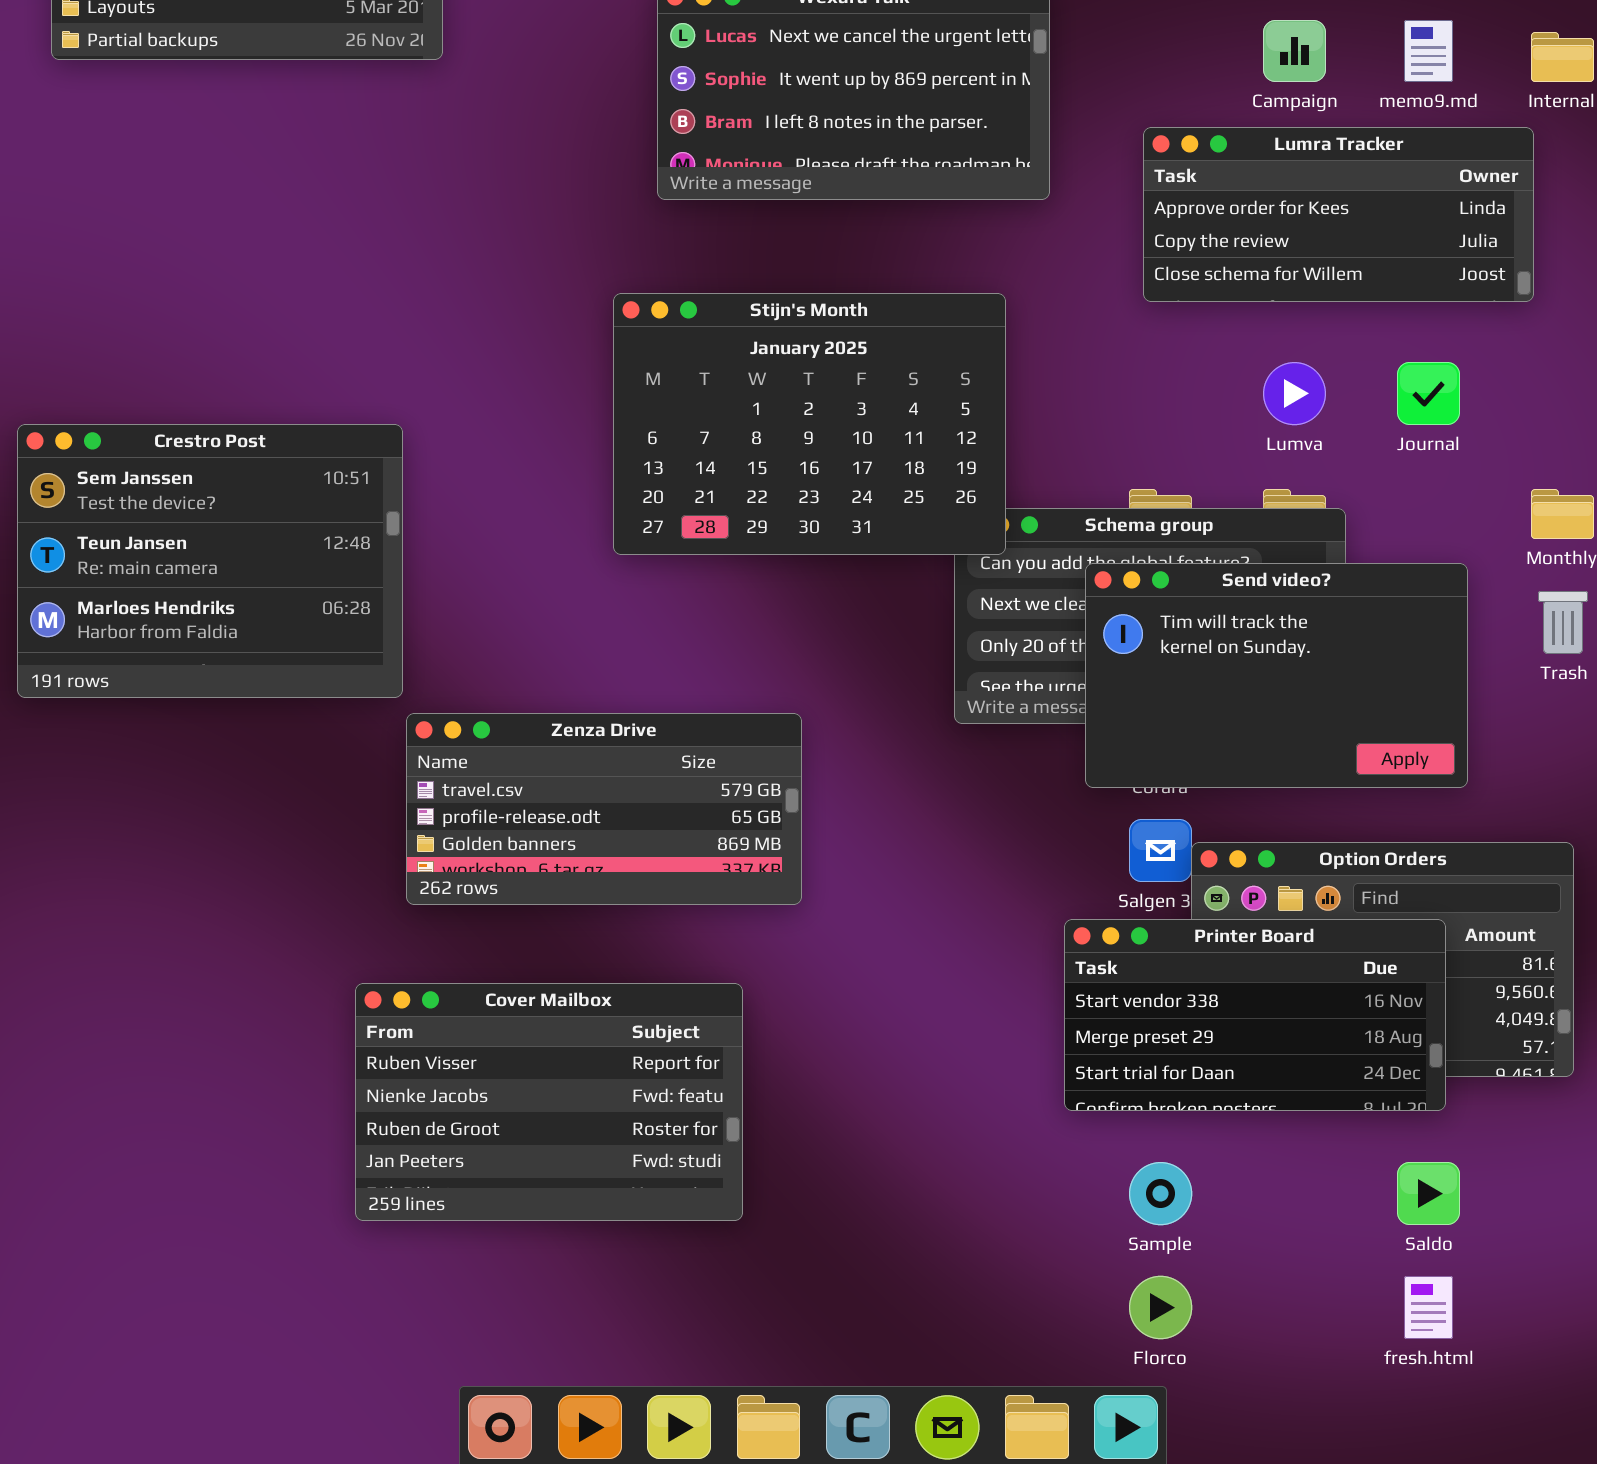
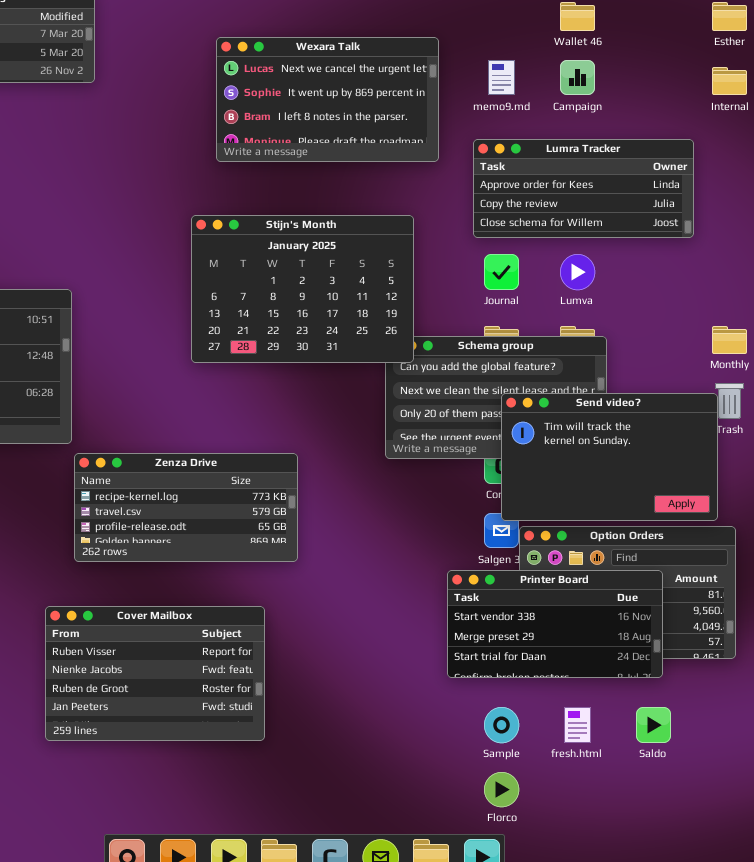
memo9.md: [1404,20,1453,82] -> [488,60,515,95], moved
Lumra Tracker: [1143,127,1534,302] -> [473,139,694,238], moved
Journal: [1397,362,1460,425] -> [484,254,519,290], moved
Send video?: [1085,563,1468,788] -> [501,393,718,521], moved
Zenza Drive: [406,713,802,905] -> [74,453,298,562], scrolled up 1 row
fresh.html: [1404,1276,1453,1339] -> [564,707,591,743], moved

